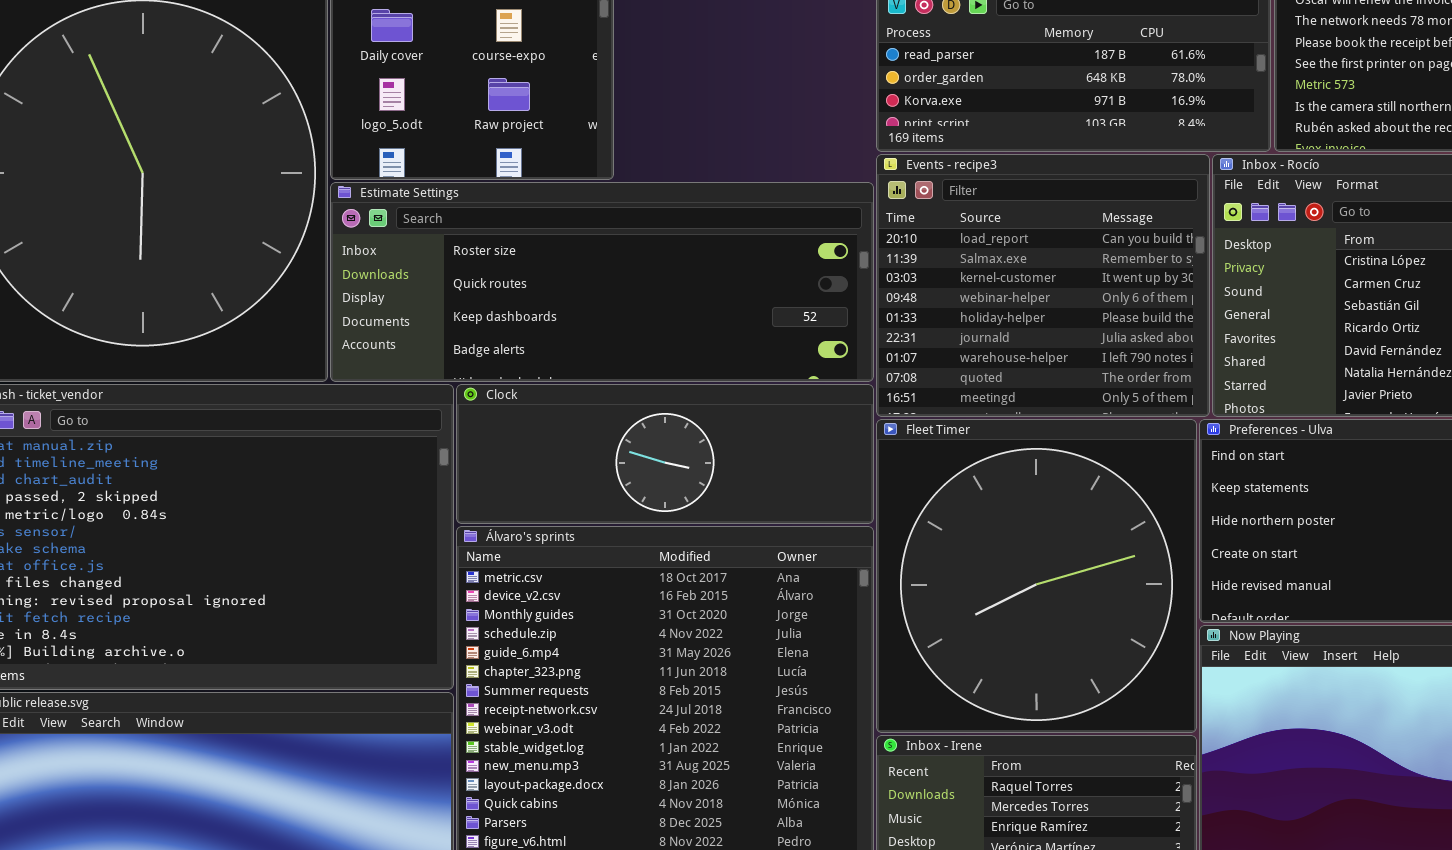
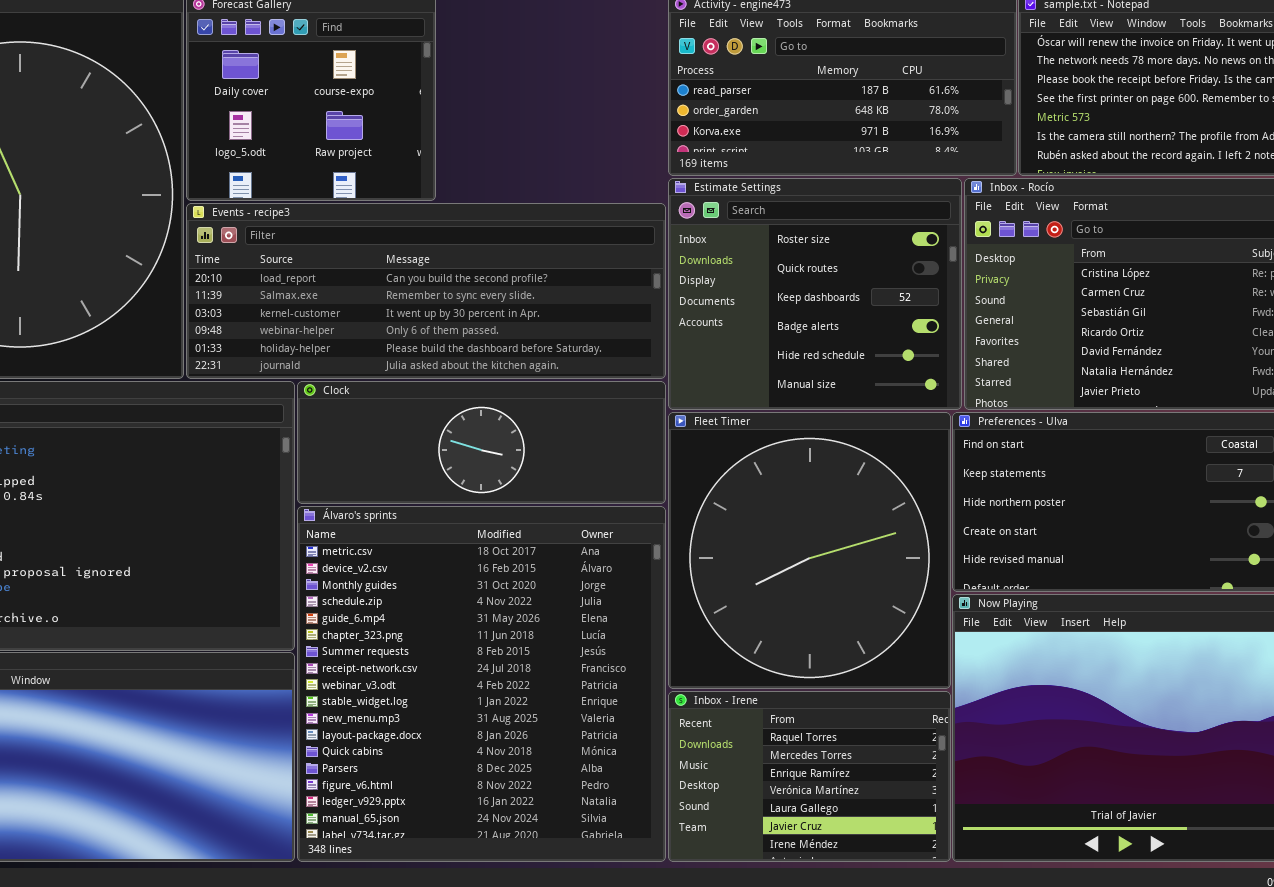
Events - recipe3: [876,154,1210,417] -> [186,203,666,379], moved, resized
Estimate Settings: [330,182,874,382] -> [668,178,962,410], moved, resized

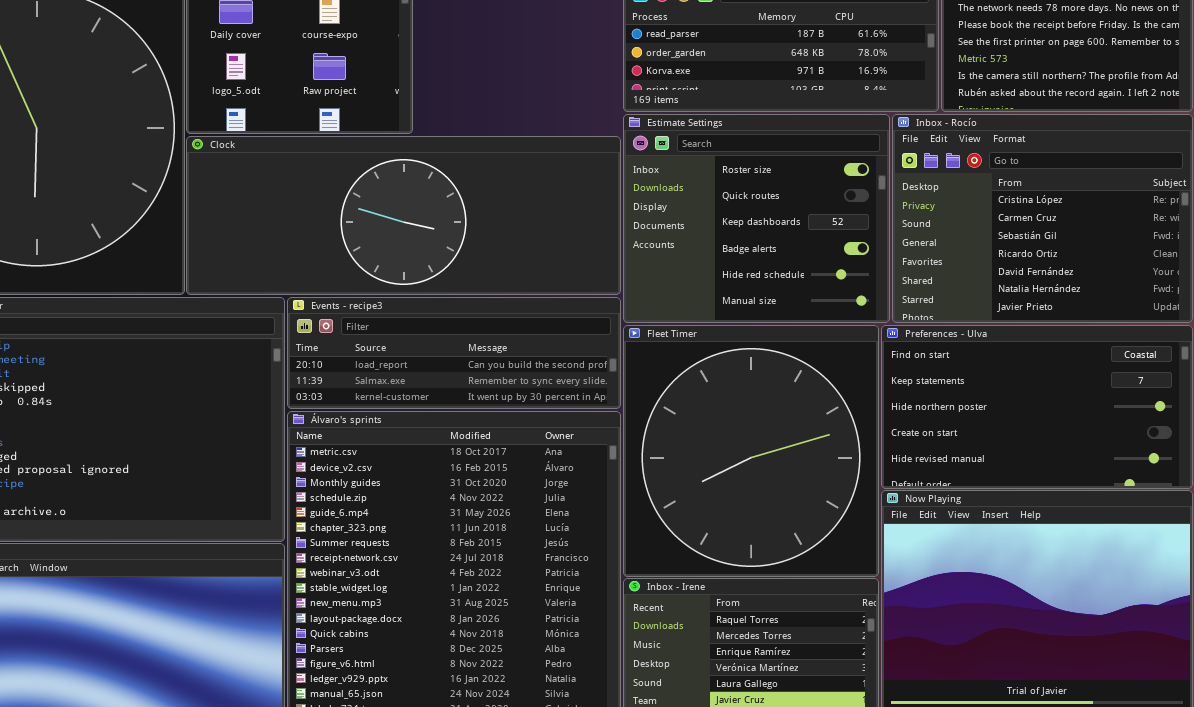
Events - recipe3: [186,203,666,379] -> [287,297,621,409], moved, resized
Clock: [297,381,666,504] -> [186,136,621,295], moved, resized

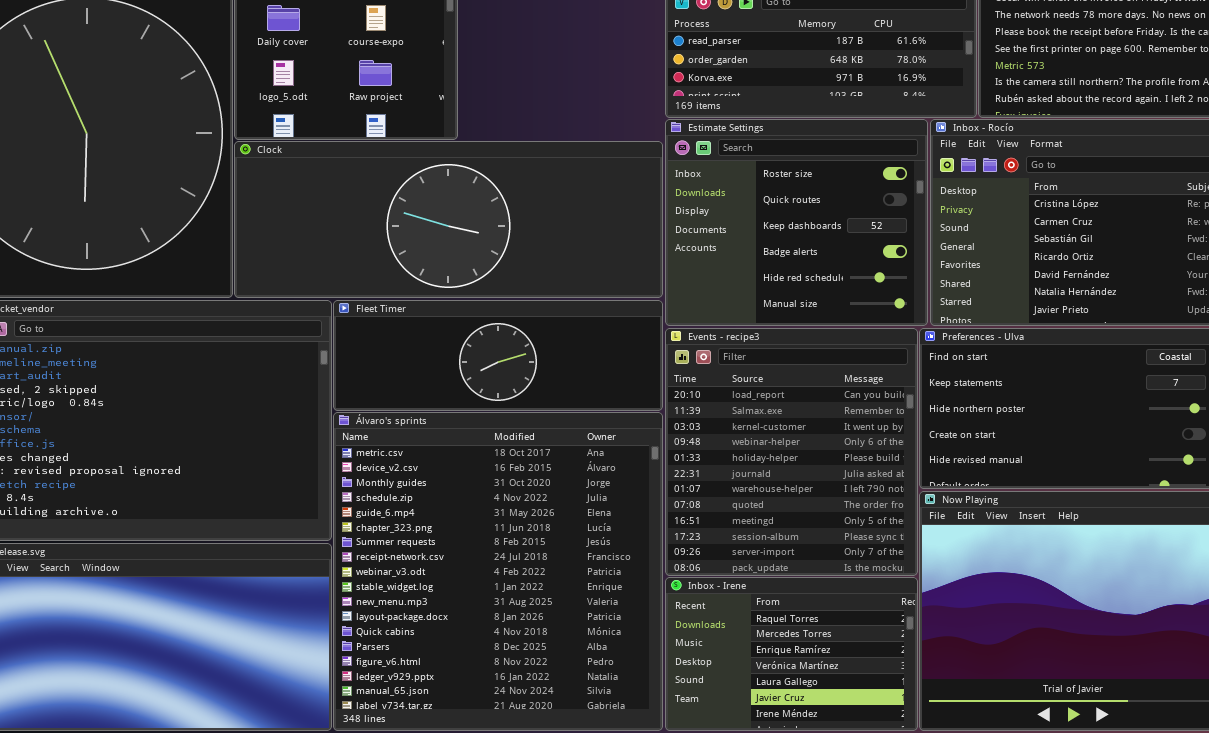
Events - recipe3: [287,297,621,409] -> [665,328,918,576], moved, resized
Fleet Timer: [623,325,879,577] -> [333,300,663,411], moved, resized

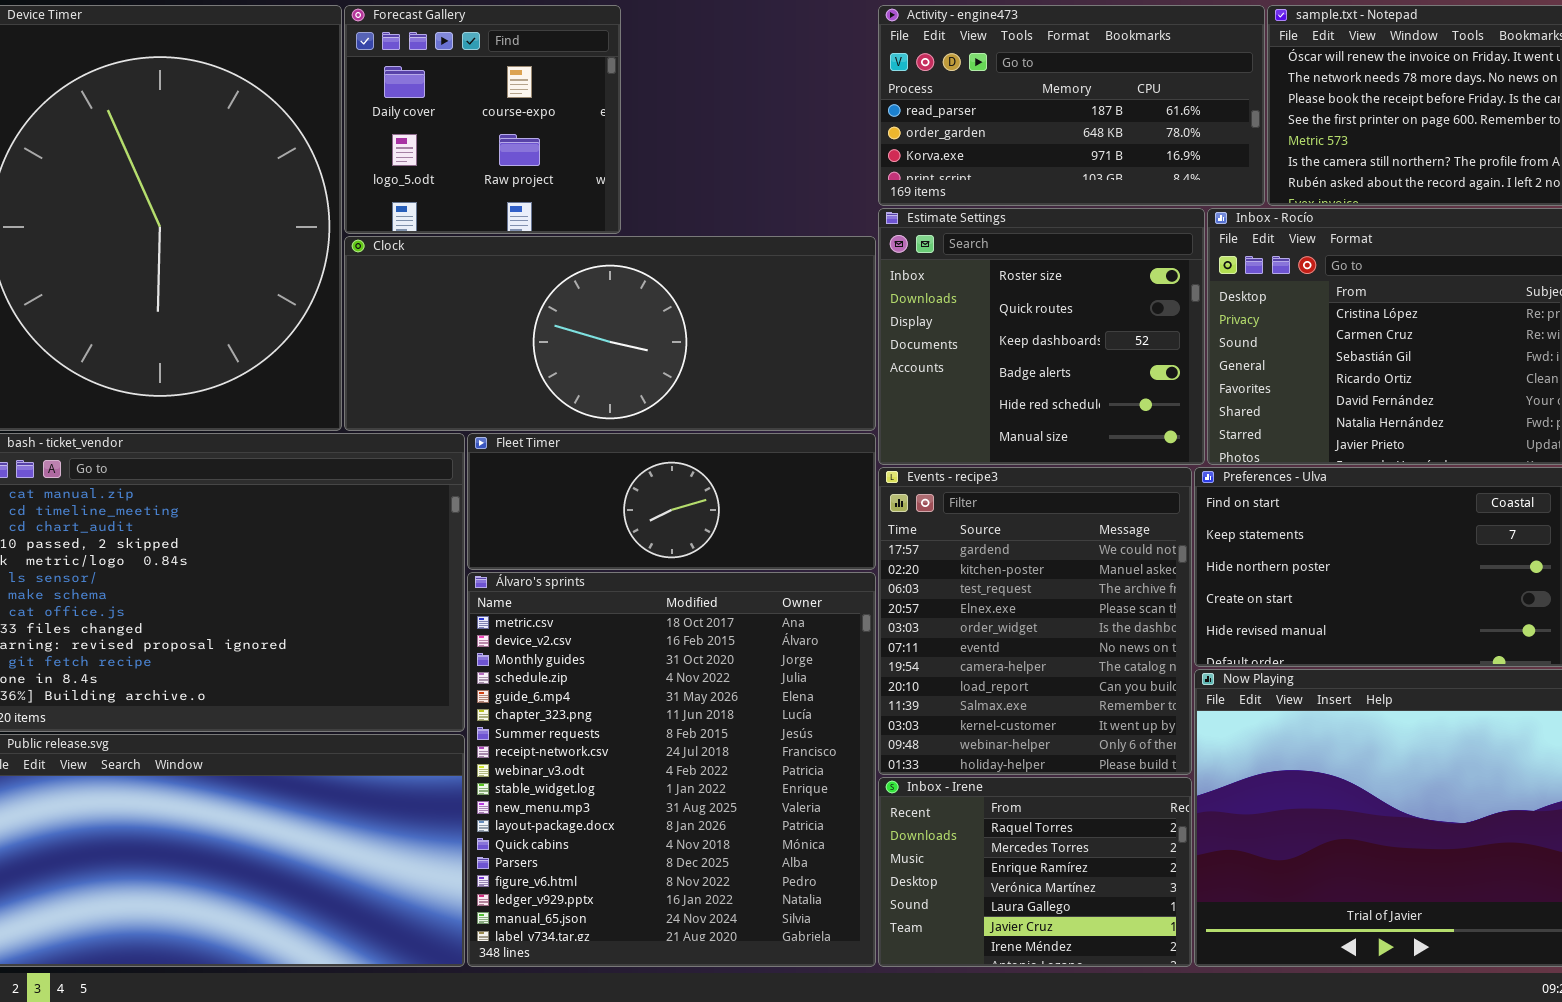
Events - recipe3: [665,328,918,576] -> [878,467,1192,775], scrolled up 7 rows

